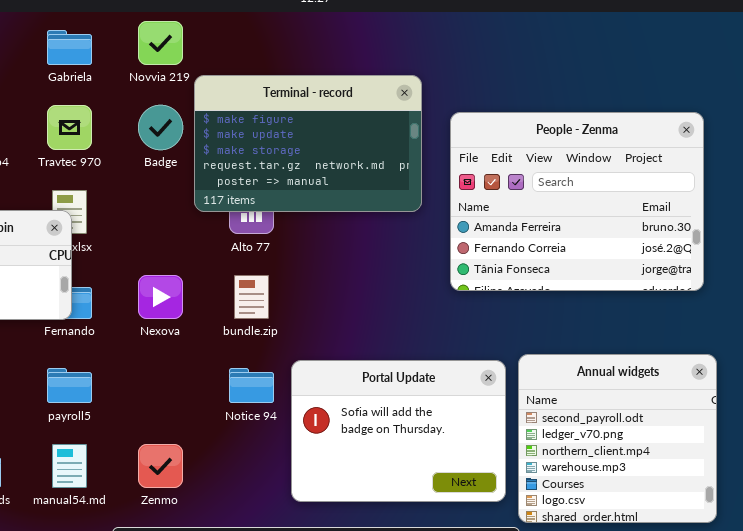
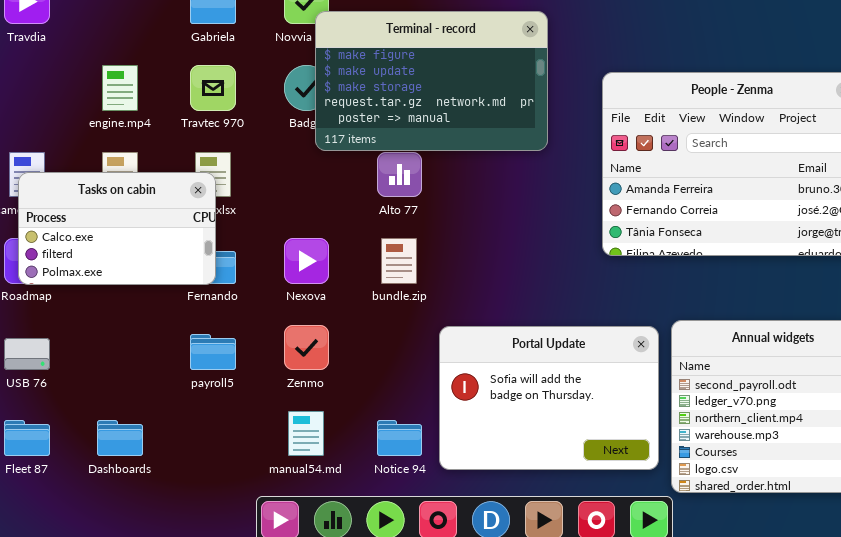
Terminal - record: [194,75,422,212] -> [315,11,548,151], moved
Notice 94: [229,368,274,403] -> [377,420,422,456], moved
manual54.md: [52,444,87,488] -> [288,411,324,456], moved
Zenmo: [138,444,183,488] -> [284,325,329,370], moved

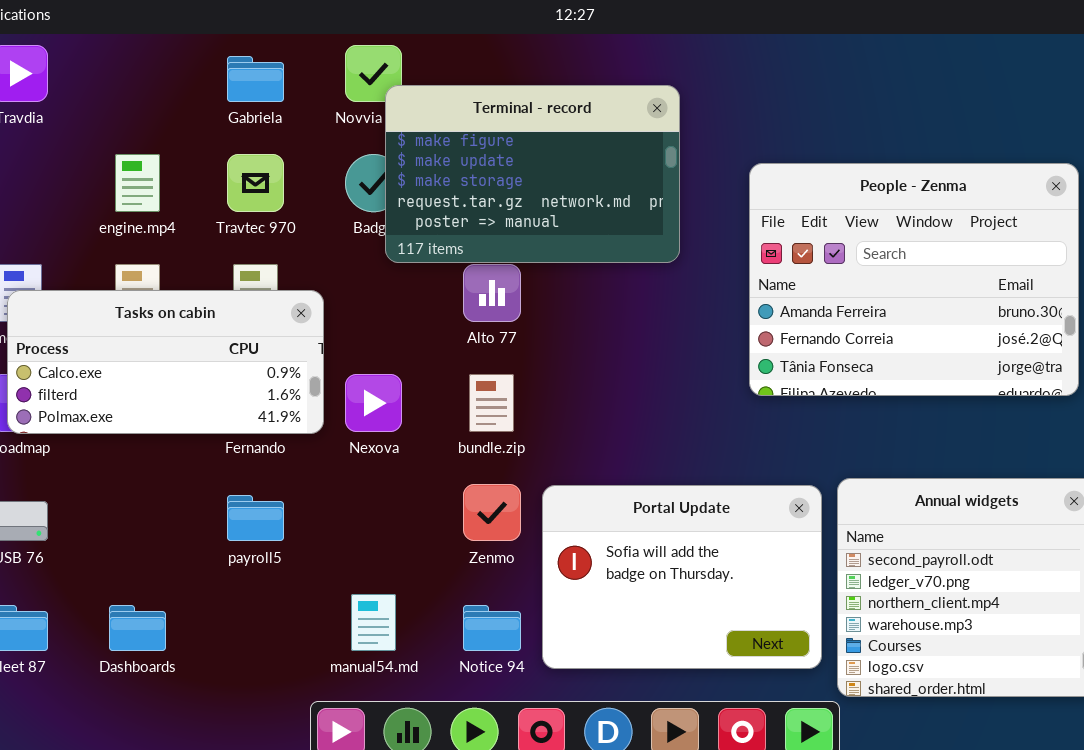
Tasks on cabin: [18,172,216,285] -> [7,290,324,434], resized
Zenmo: [284,325,329,370] -> [463,484,521,541], moved

